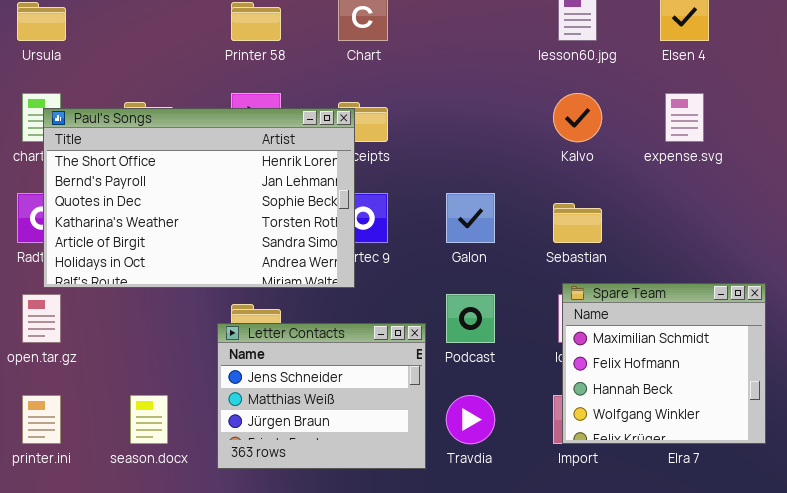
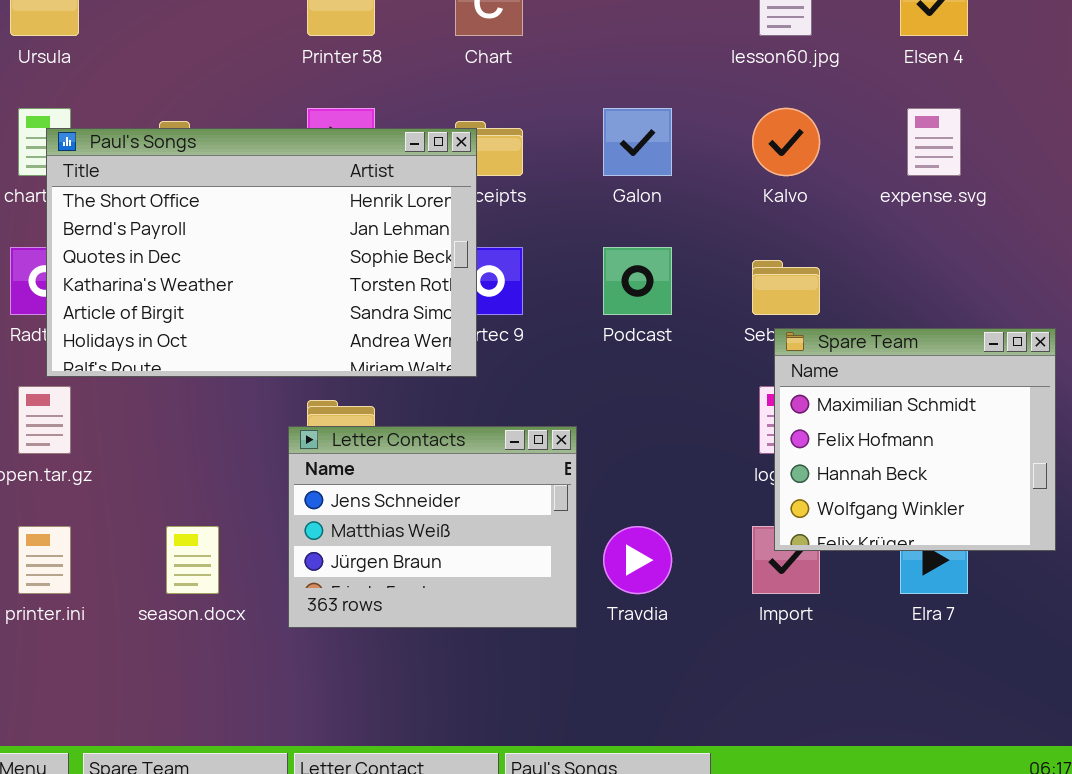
Galon: [446,193,495,243] -> [603,108,672,176], moved
Spare Team: [562,283,766,444] -> [774,328,1056,551], moved
Podcast: [446,294,495,343] -> [603,247,672,315], moved

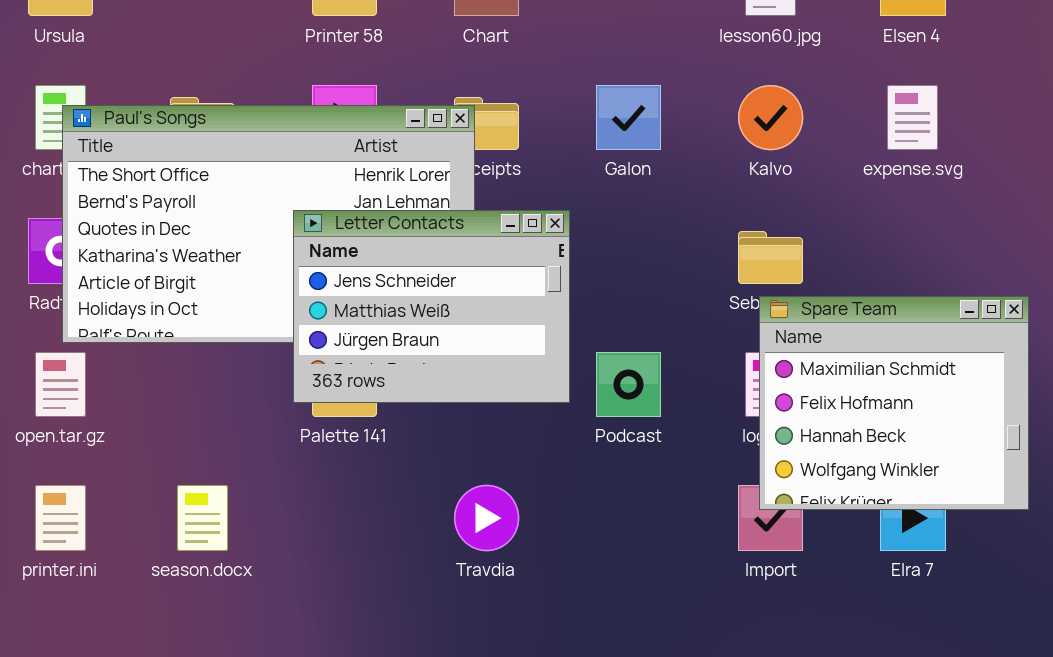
Podcast: [603,247,672,315] -> [596,352,661,417], moved
Letter Contacts: [288,426,577,628] -> [293,210,570,403], moved
Travdia: [603,526,672,594] -> [454,485,519,551], moved

